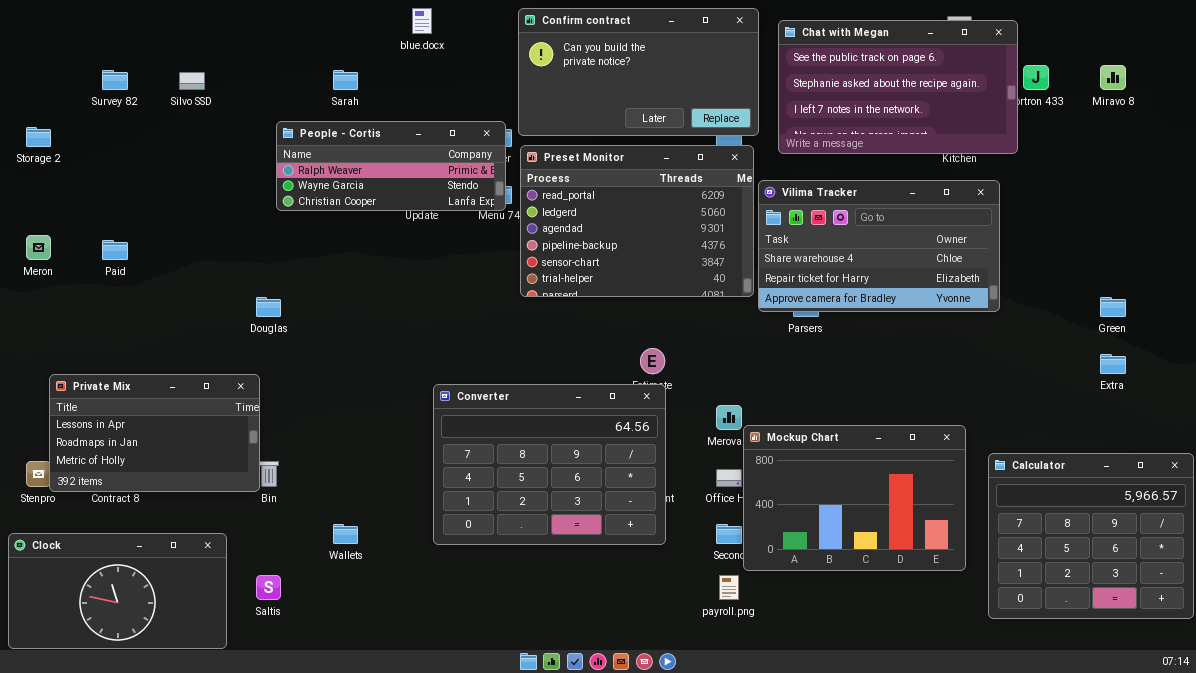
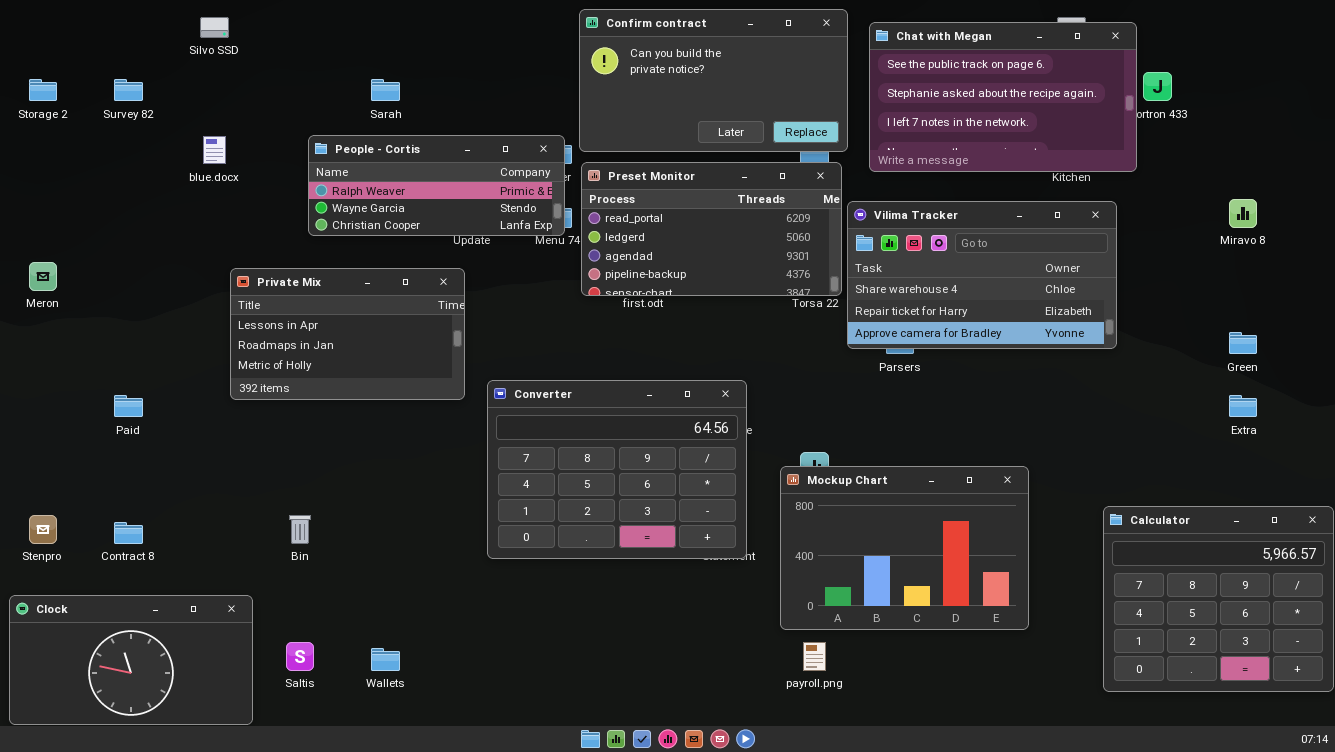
blue.docx: [412,8,432,34] -> [203,136,226,164], moved
Miravo 8: [1100,65,1126,90] -> [1229,199,1257,228], moved
Silvo SSD: [179,72,205,90] -> [200,17,229,38], moved
Storage 2: [26,127,51,147] -> [29,79,57,101], moved
Preset Monitor: [520,145,754,297] -> [581,162,842,296], resized
Paid: [102,240,128,260] -> [114,395,143,417], moved
Private Mix: [49,374,260,492] -> [230,268,465,400], moved
Converter: [433,384,666,545] -> [487,380,747,559], moved
Mockup Chart: [743,425,966,571] -> [780,466,1029,630], moved
Wallets: [333,524,358,544] -> [371,648,400,671], moved

